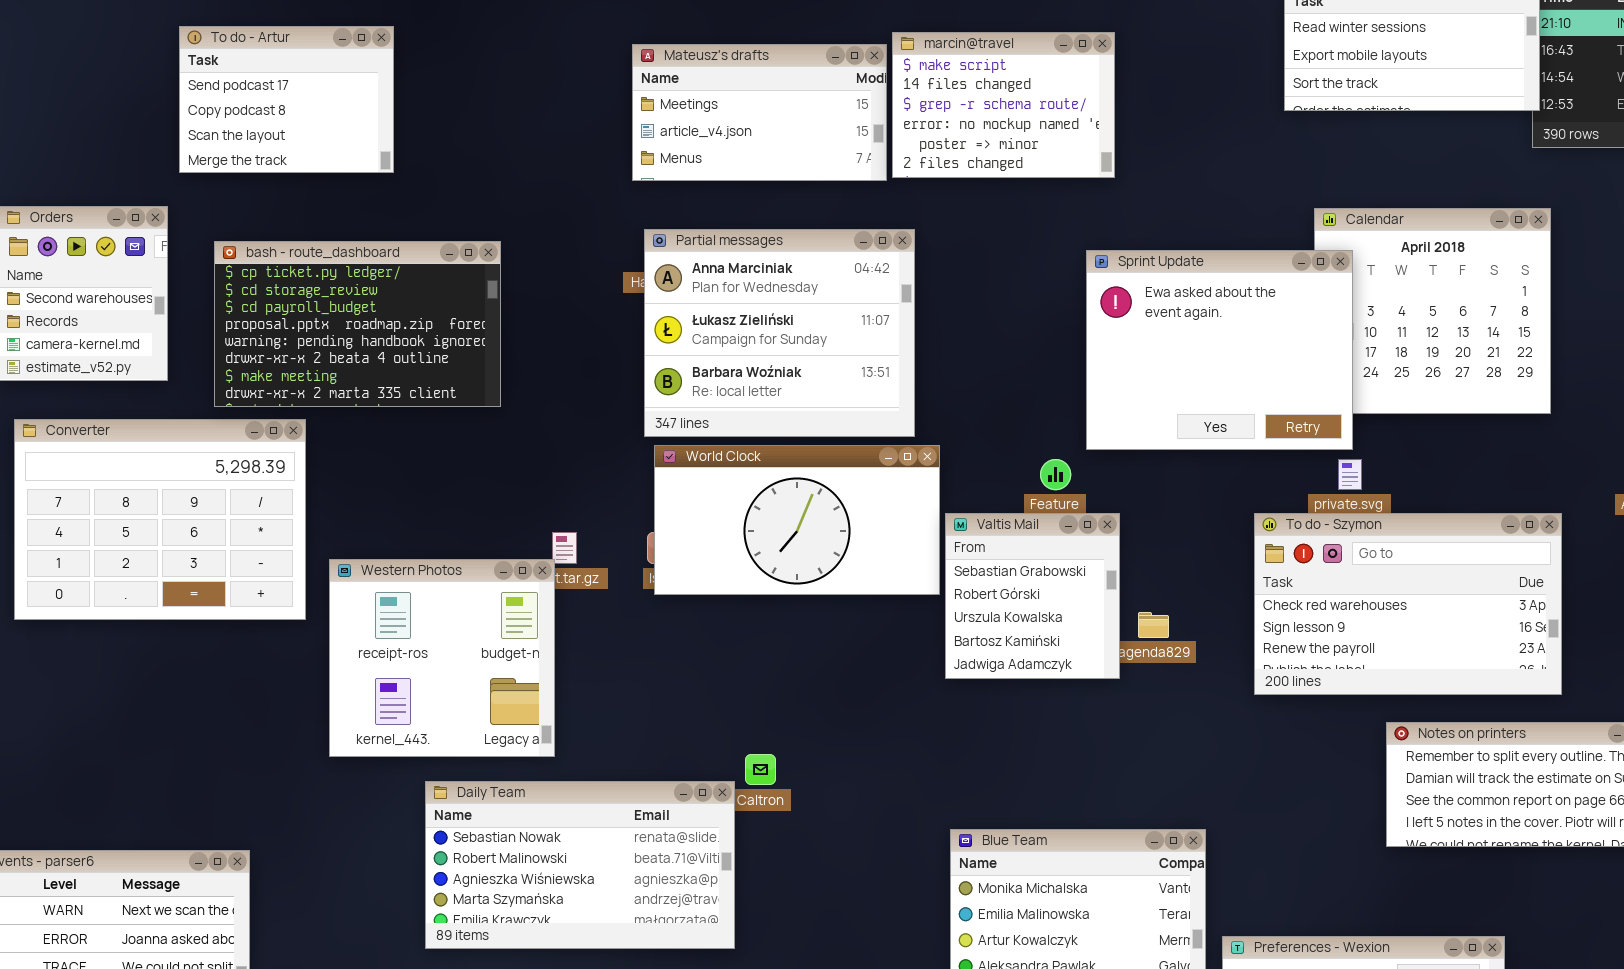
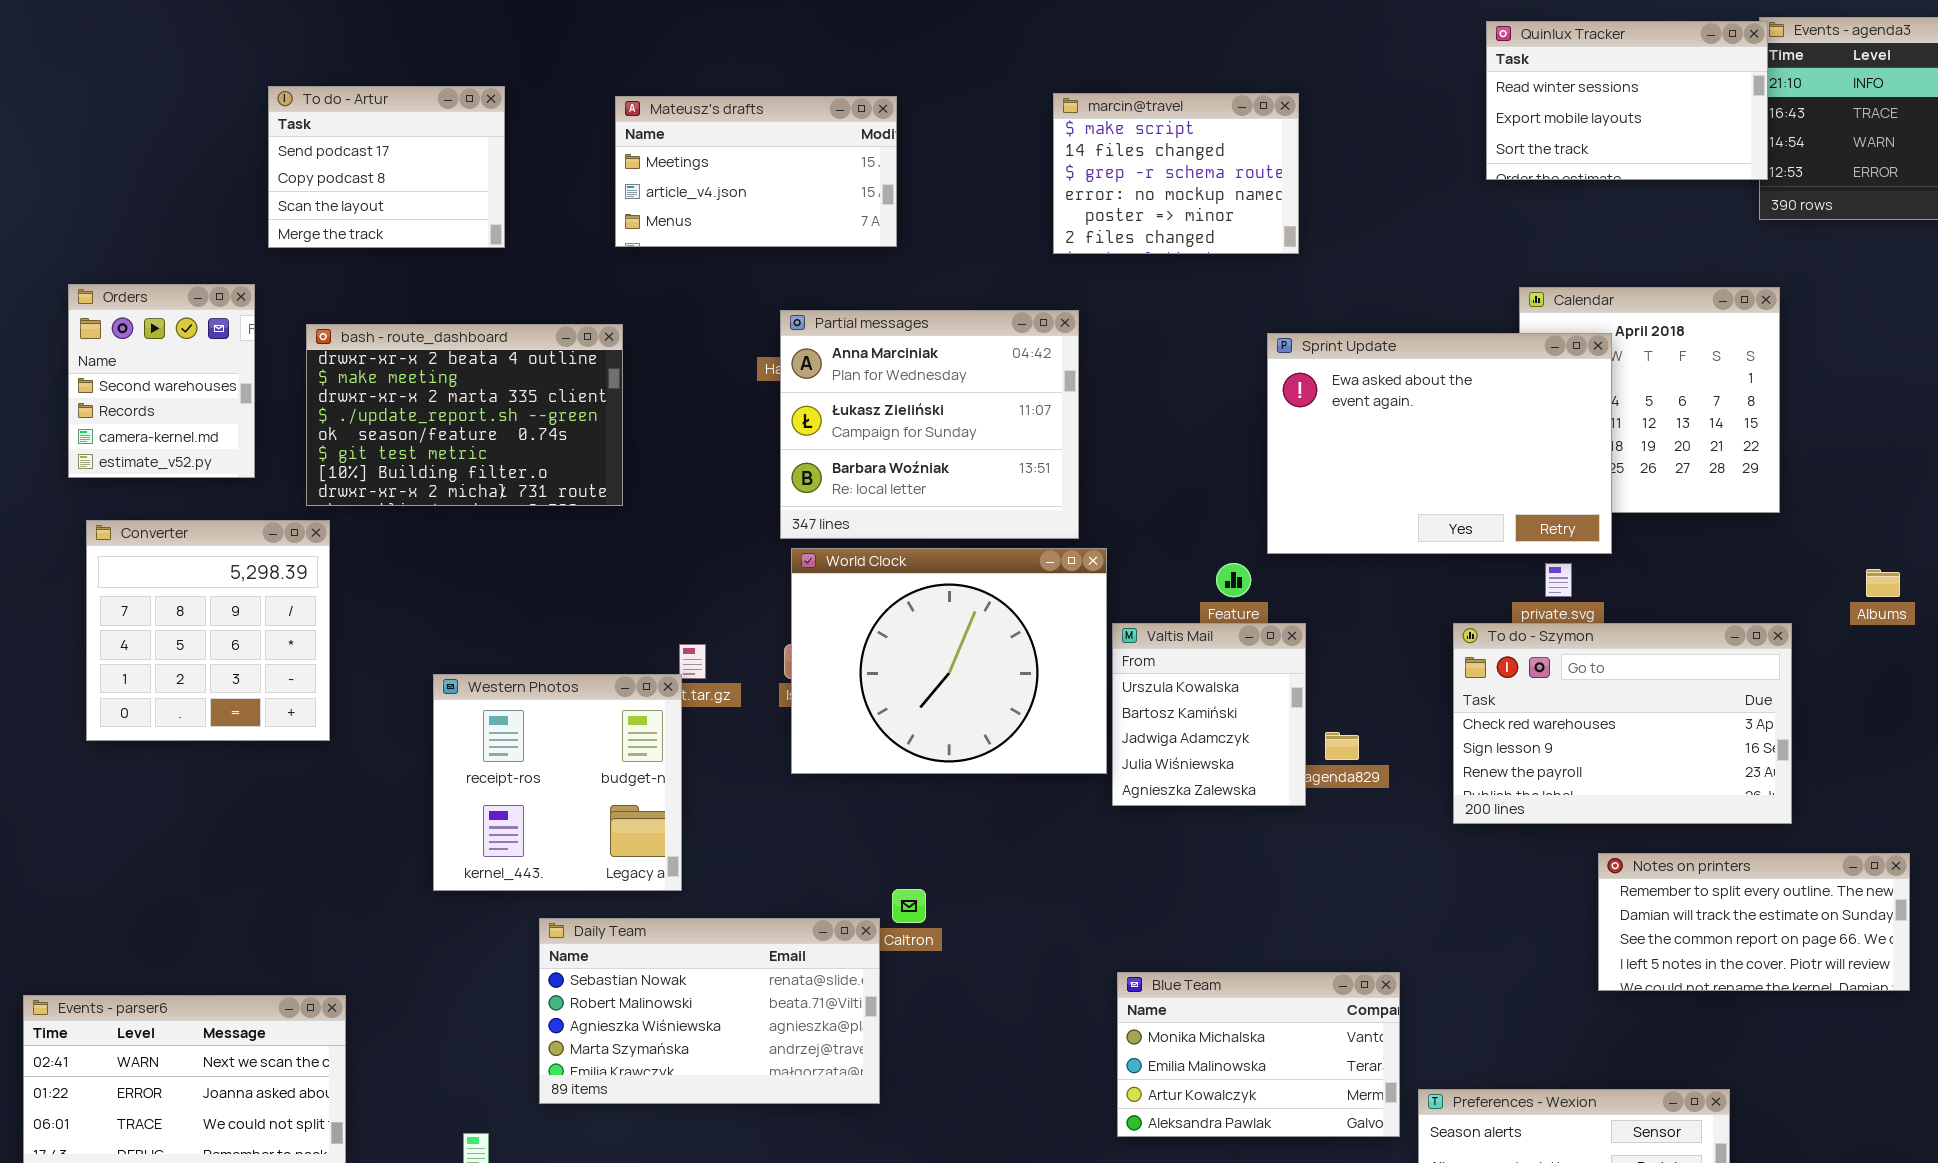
Mateusz's drafts: [632,44,887,181] -> [615,96,897,247], moved
bash - route_dashboard: [214,241,501,407] -> [306,324,623,506], scrolled down 5 rows
Sprint Update: [1086,250,1353,450] -> [1267,333,1612,554], resized
Converter: [14,419,306,620] -> [86,520,330,741], resized
World Clock: [654,445,940,595] -> [791,548,1107,774], resized
Valtis Mail: [945,513,1120,679] -> [1112,623,1306,806], scrolled down 2 rows

